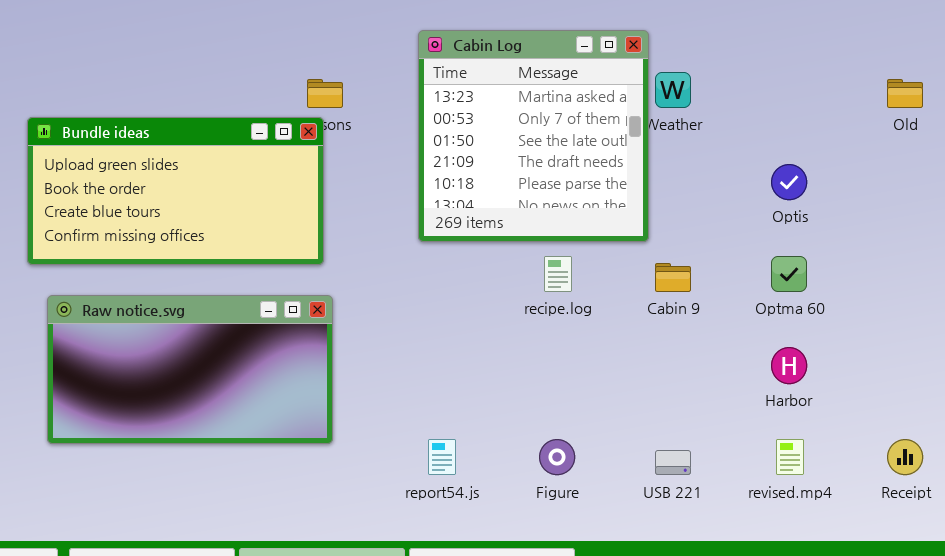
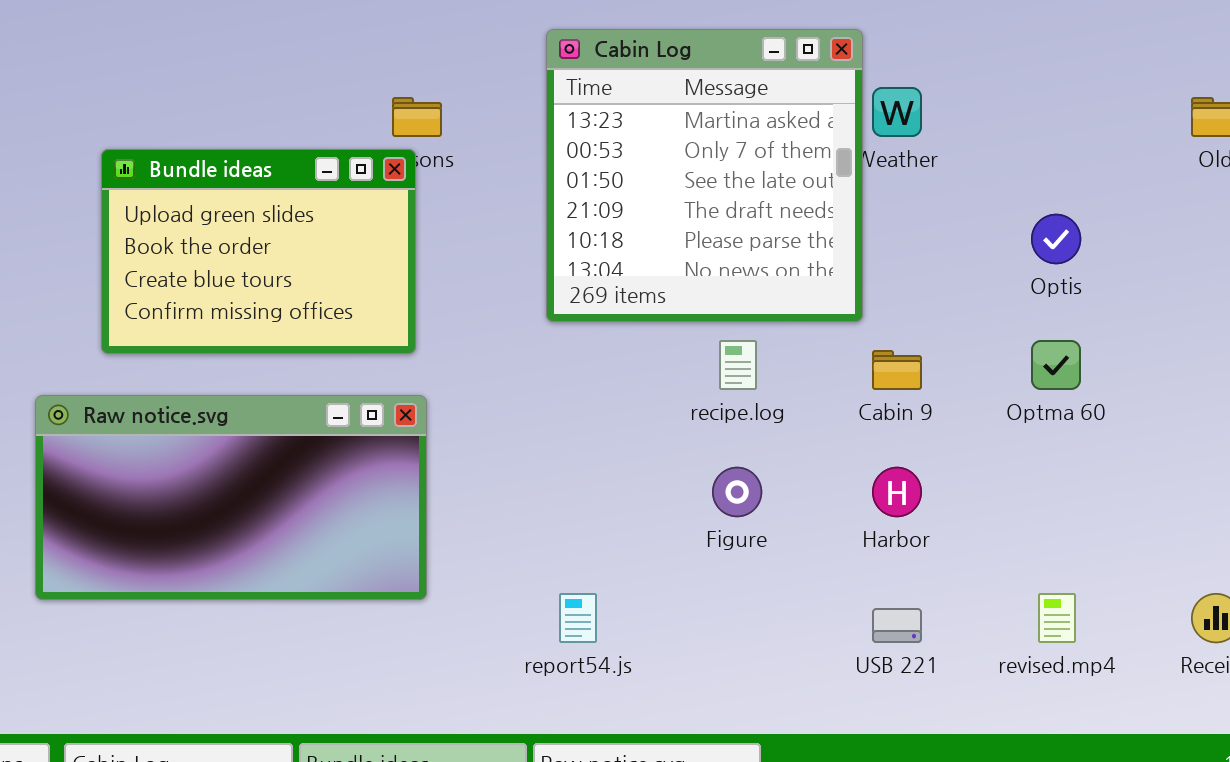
Bundle ideas: [27,117,324,265] -> [101,149,416,354], resized
Harbor: [771,347,807,384] -> [872,467,922,517], moved
Figure: [539,439,575,475] -> [712,467,762,517], moved

